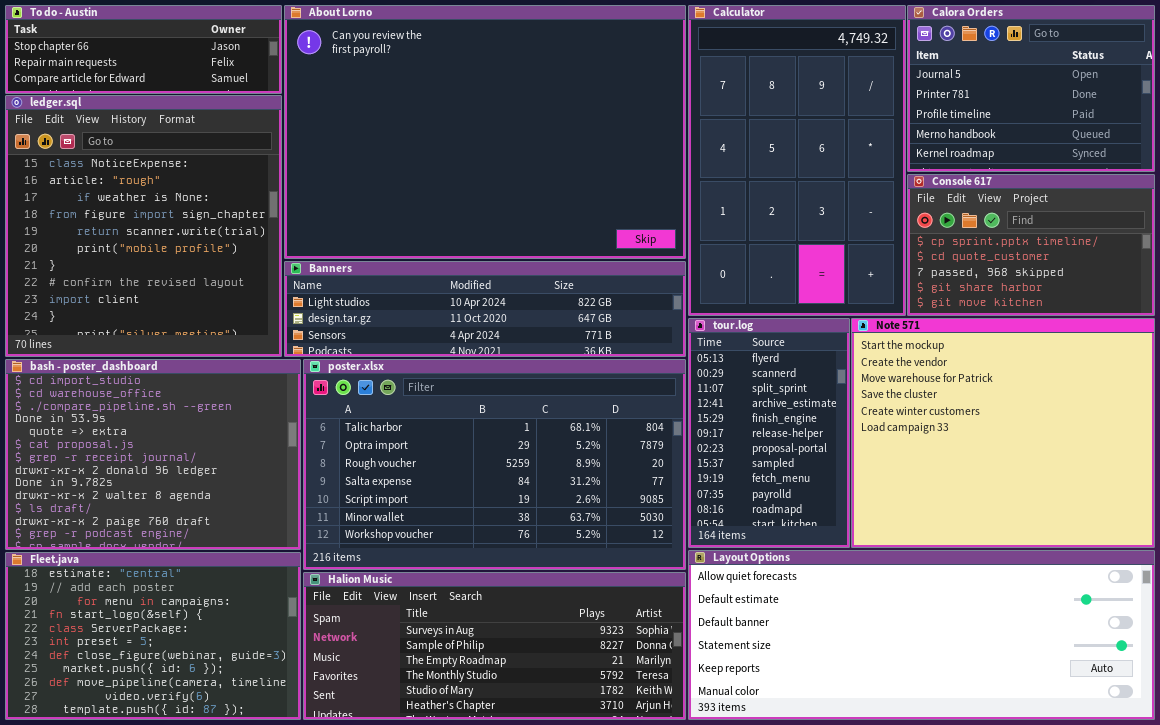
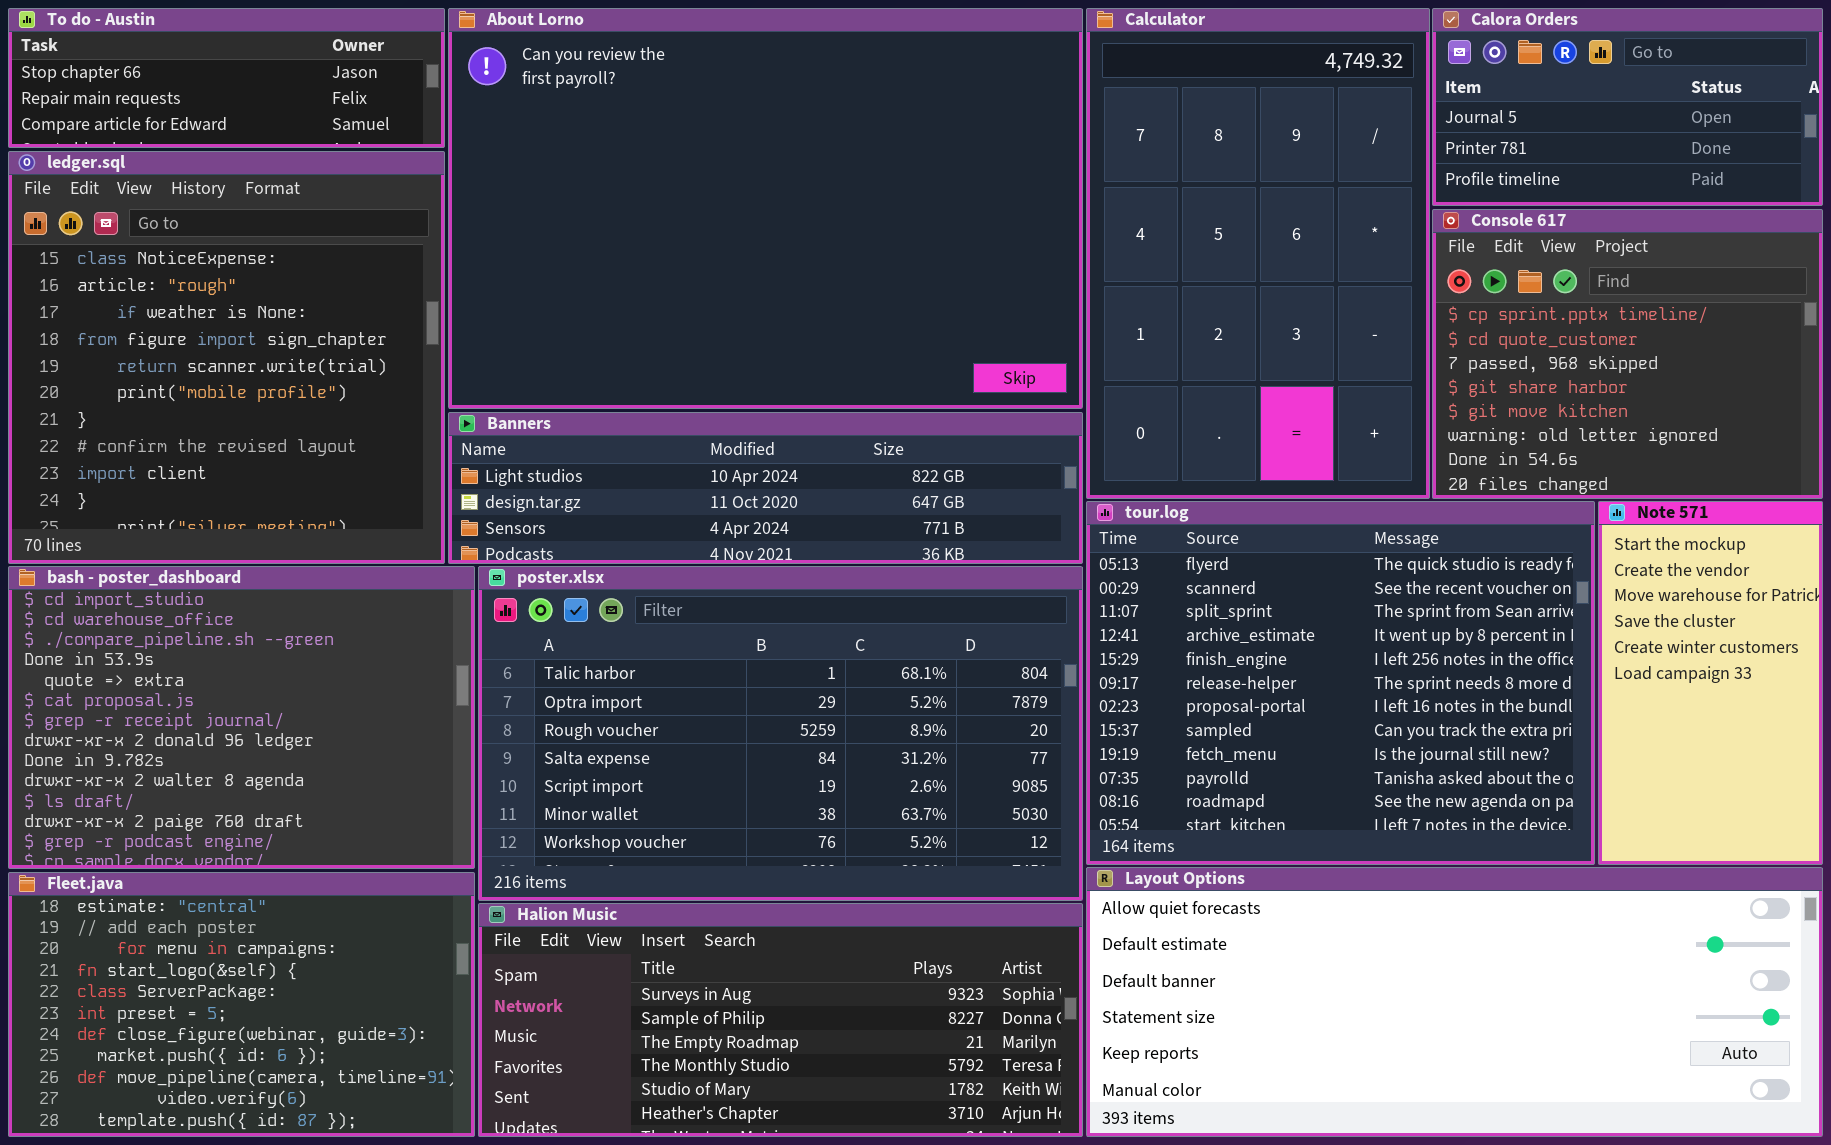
Calora Orders: [907,5,1155,172] -> [1432,8,1823,206], resized
Console 617: [907,174,1155,316] -> [1432,209,1823,499], resized
tour.log: [688,318,850,548] -> [1086,501,1595,865], resized
Note 571: [851,318,1155,548] -> [1598,501,1823,865], resized

